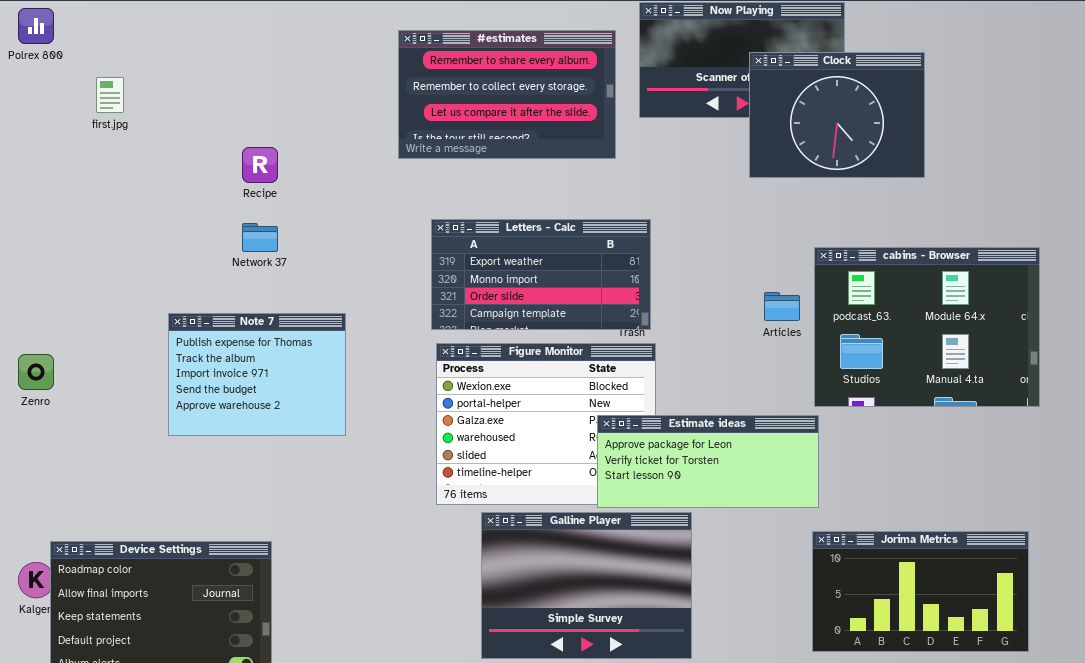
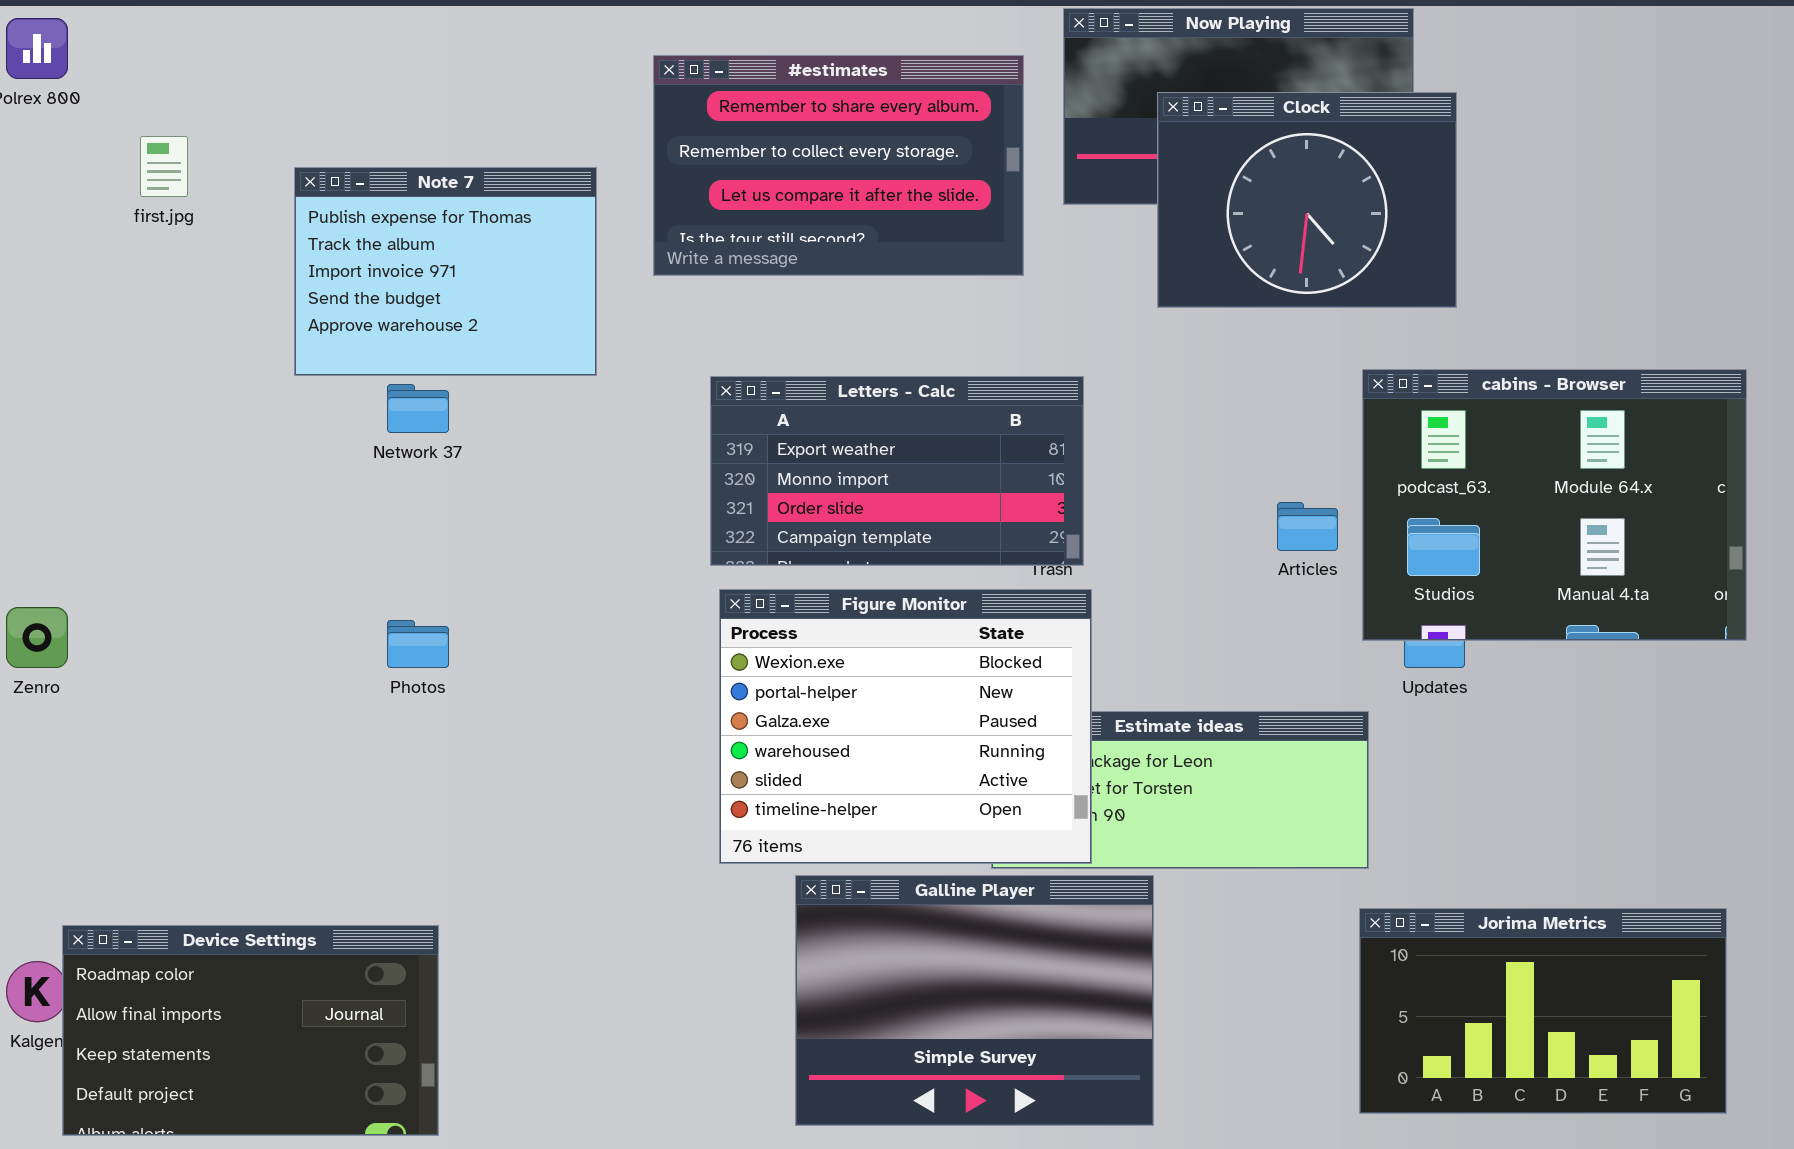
Clock: [749,52,925,178] -> [1157,92,1457,308], moved
cabins - Browser: [814,247,1040,407] -> [1362,369,1747,641], moved
Note 7: [168,313,346,436] -> [294,167,597,376], moved
Figure Monitor: [436,343,656,505] -> [719,589,1092,864], raised

